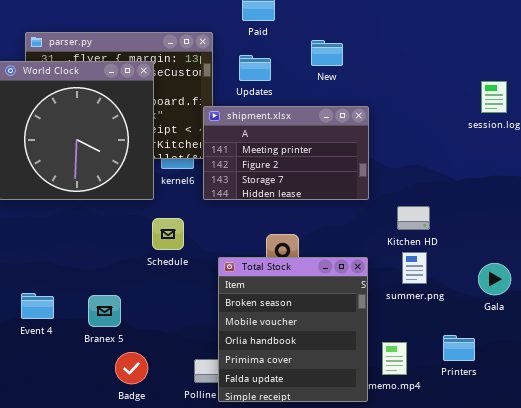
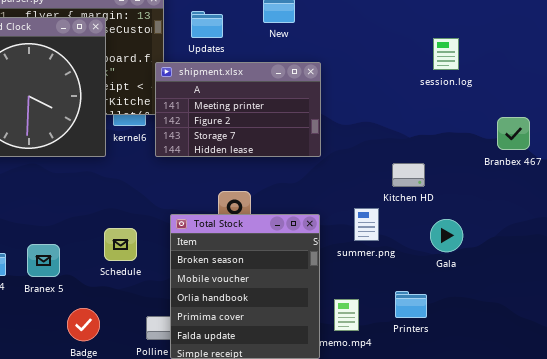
Kitchen HD: [397,206,430,230] -> [392,163,425,187], moved
Schedule: [152,218,184,250] -> [104,228,137,261], moved
Branex 5: [88,295,121,327] -> [27,244,60,277], moved

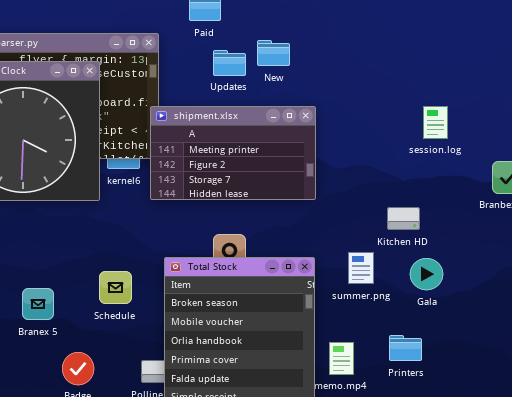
Updates: [191,11,223,38] -> [213,50,246,76], moved
session.log: [433,38,459,70] -> [423,106,448,139], moved
Gala: [430,219,463,252] -> [410,258,443,290], moved

